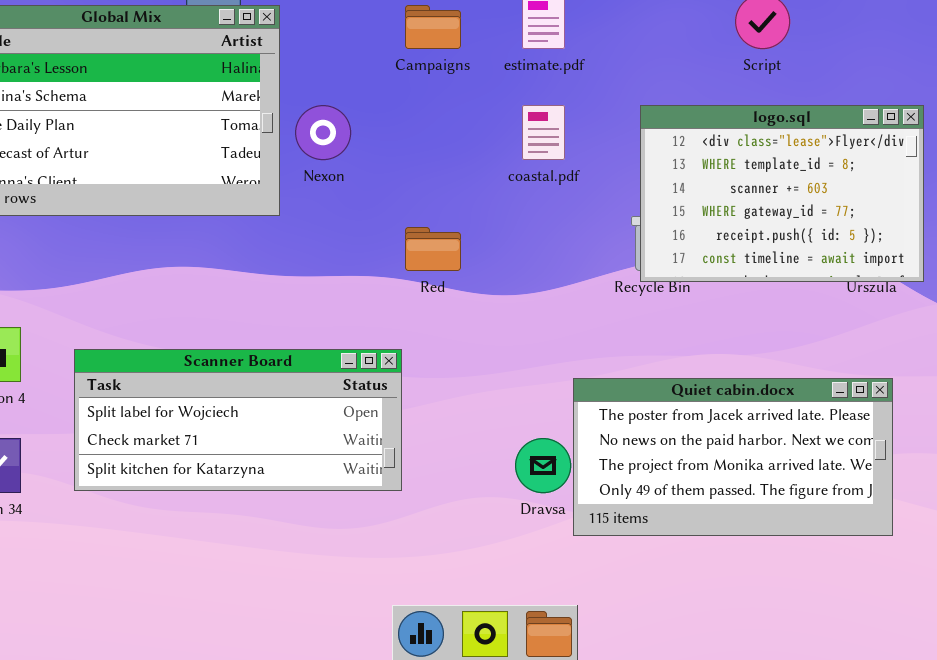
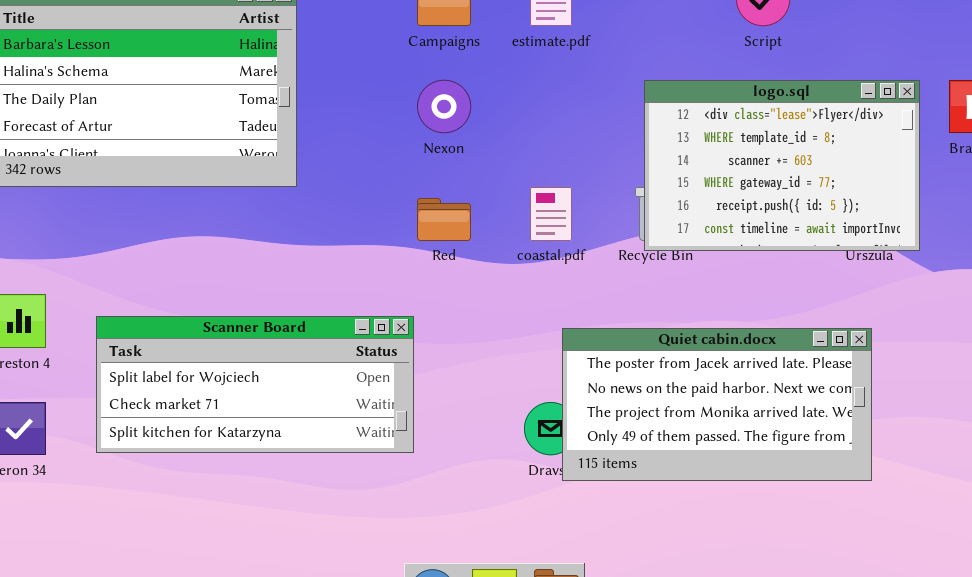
Nexon: [295,105,351,160] -> [417,80,471,133], moved
coastal.pdf: [522,105,565,160] -> [530,187,572,241], moved
Quiet cabin.docx: [573,378,893,536] -> [562,328,872,481], moved

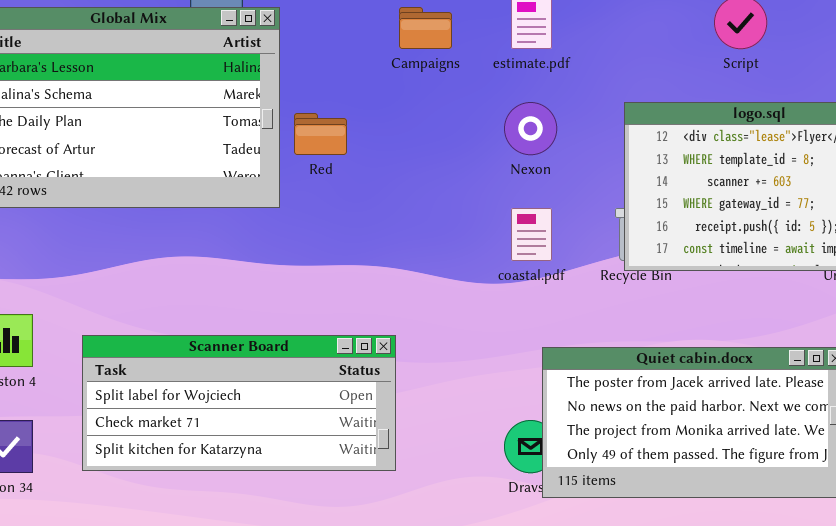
Nexon: [417,80,471,133] -> [504,102,557,155], moved
Red: [417,198,471,241] -> [294,113,347,155], moved

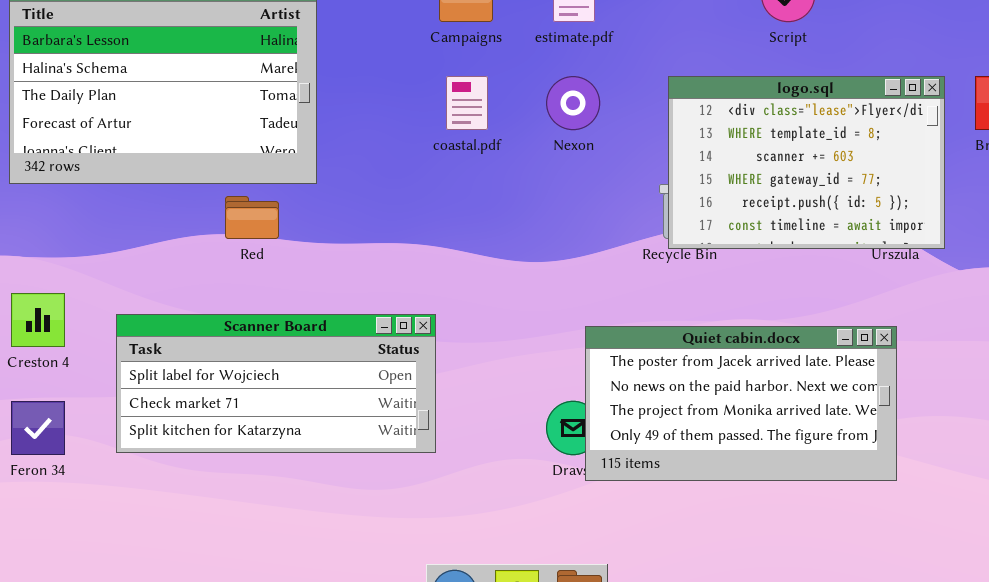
Red: [294,113,347,155] -> [225,196,279,239], moved
coastal.pdf: [511,208,552,261] -> [446,76,488,130], moved

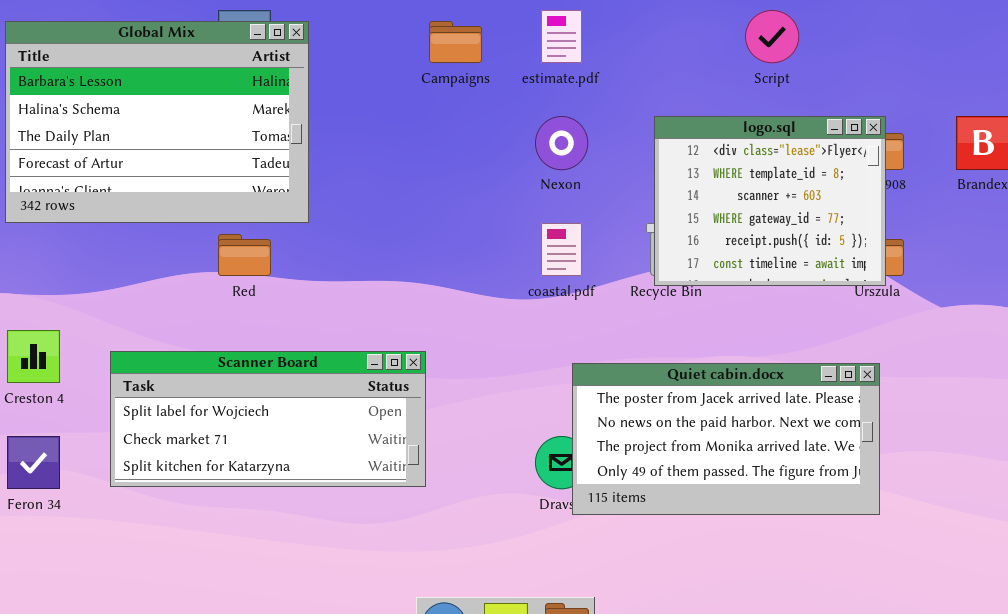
coastal.pdf: [446,76,488,130] -> [541,223,582,276], moved
logo.sql: [668,76,945,249] -> [654,116,886,286], resized

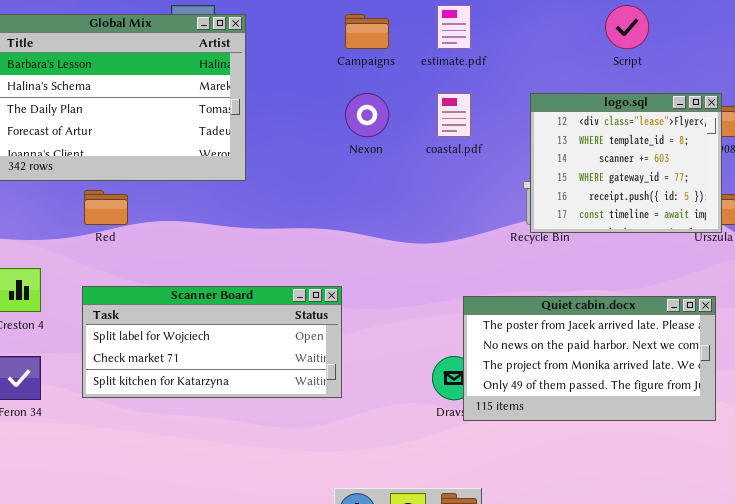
Nexon: [535,116,588,170] -> [345,93,389,137], moved
coastal.pdf: [541,223,582,276] -> [437,93,471,137], moved
Red: [218,234,271,276] -> [84,190,128,225], moved

